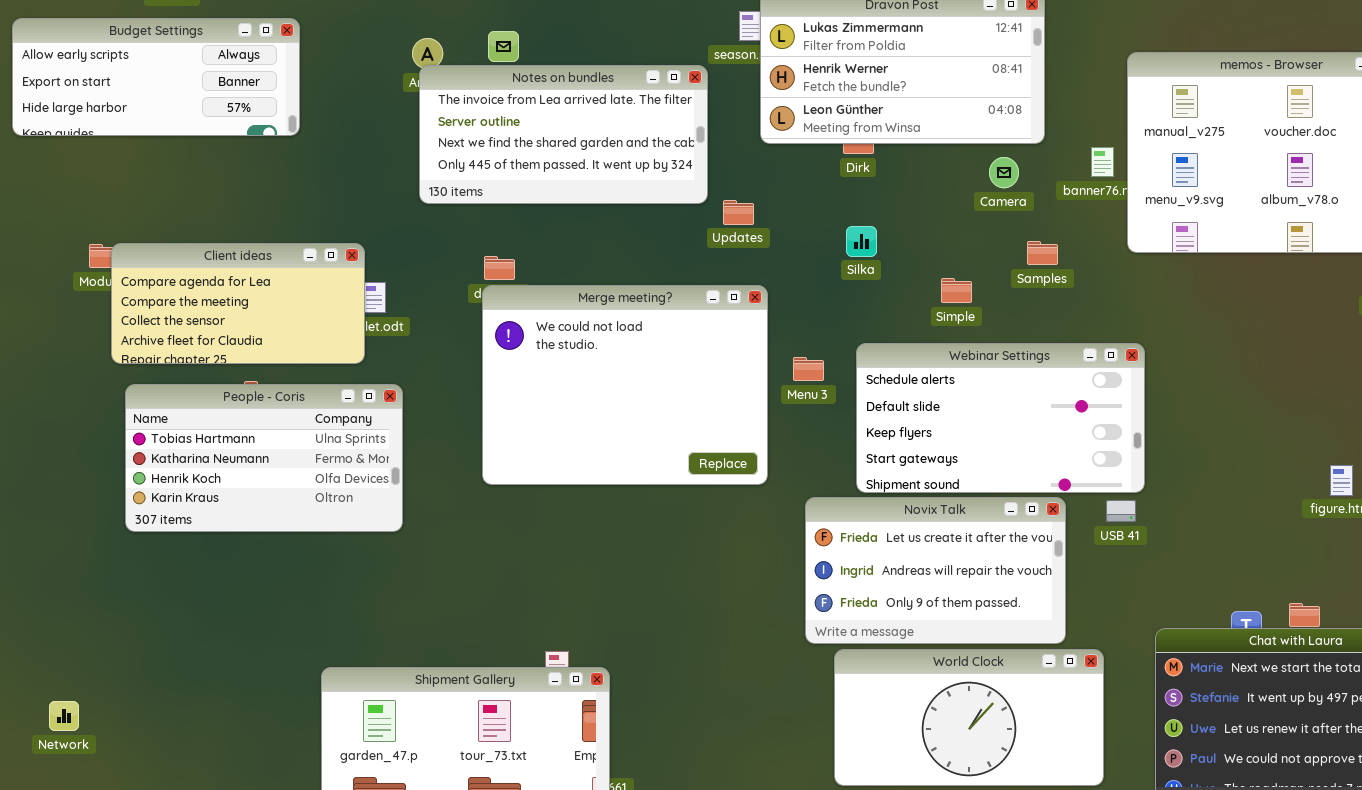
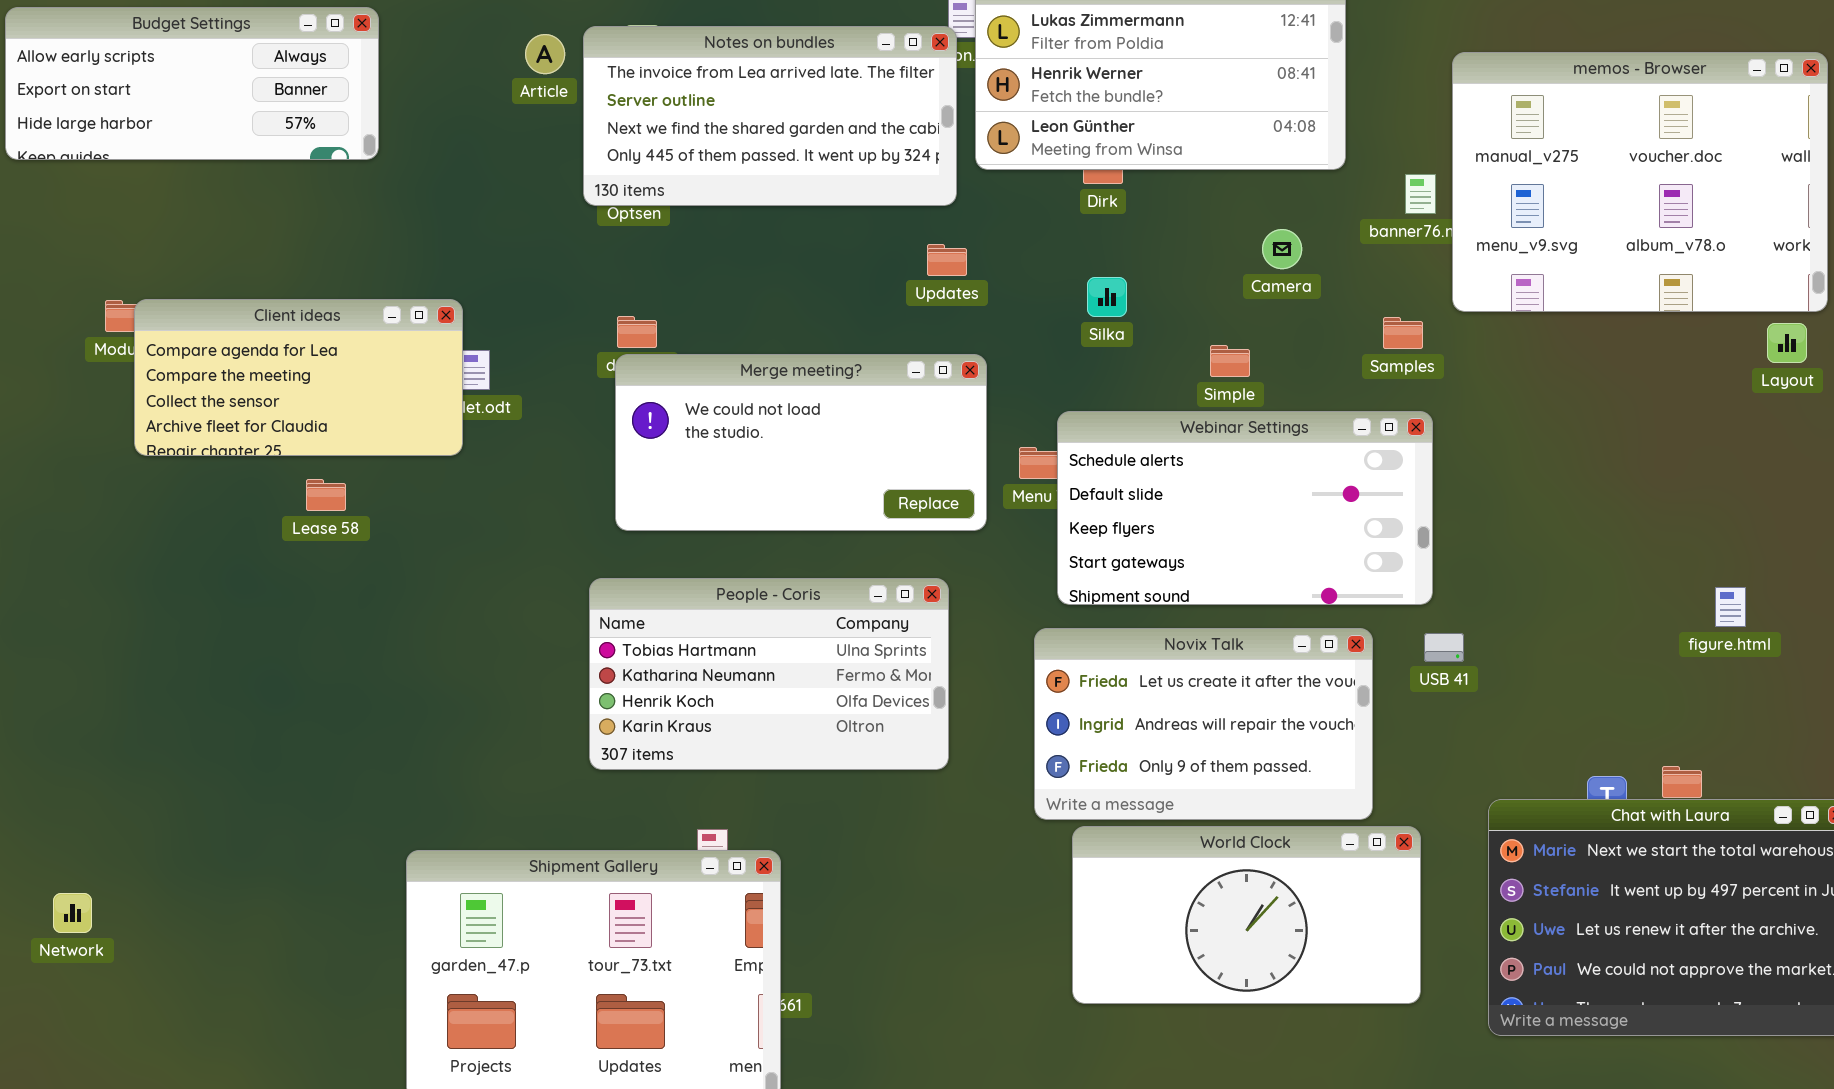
Notes on bundles: [419,65,708,204] -> [583,26,957,206], moved
Camera: [989,157,1019,188] -> [1262,229,1302,269], moved
Samples: [1027,241,1058,265] -> [1383,317,1423,349], moved
Merge meeting?: [482,285,768,485] -> [615,354,987,531], resized
Webinar Settings: [856,343,1145,493] -> [1057,411,1433,605], moved
People - Coris: [125,384,403,532] -> [589,578,949,770], moved

